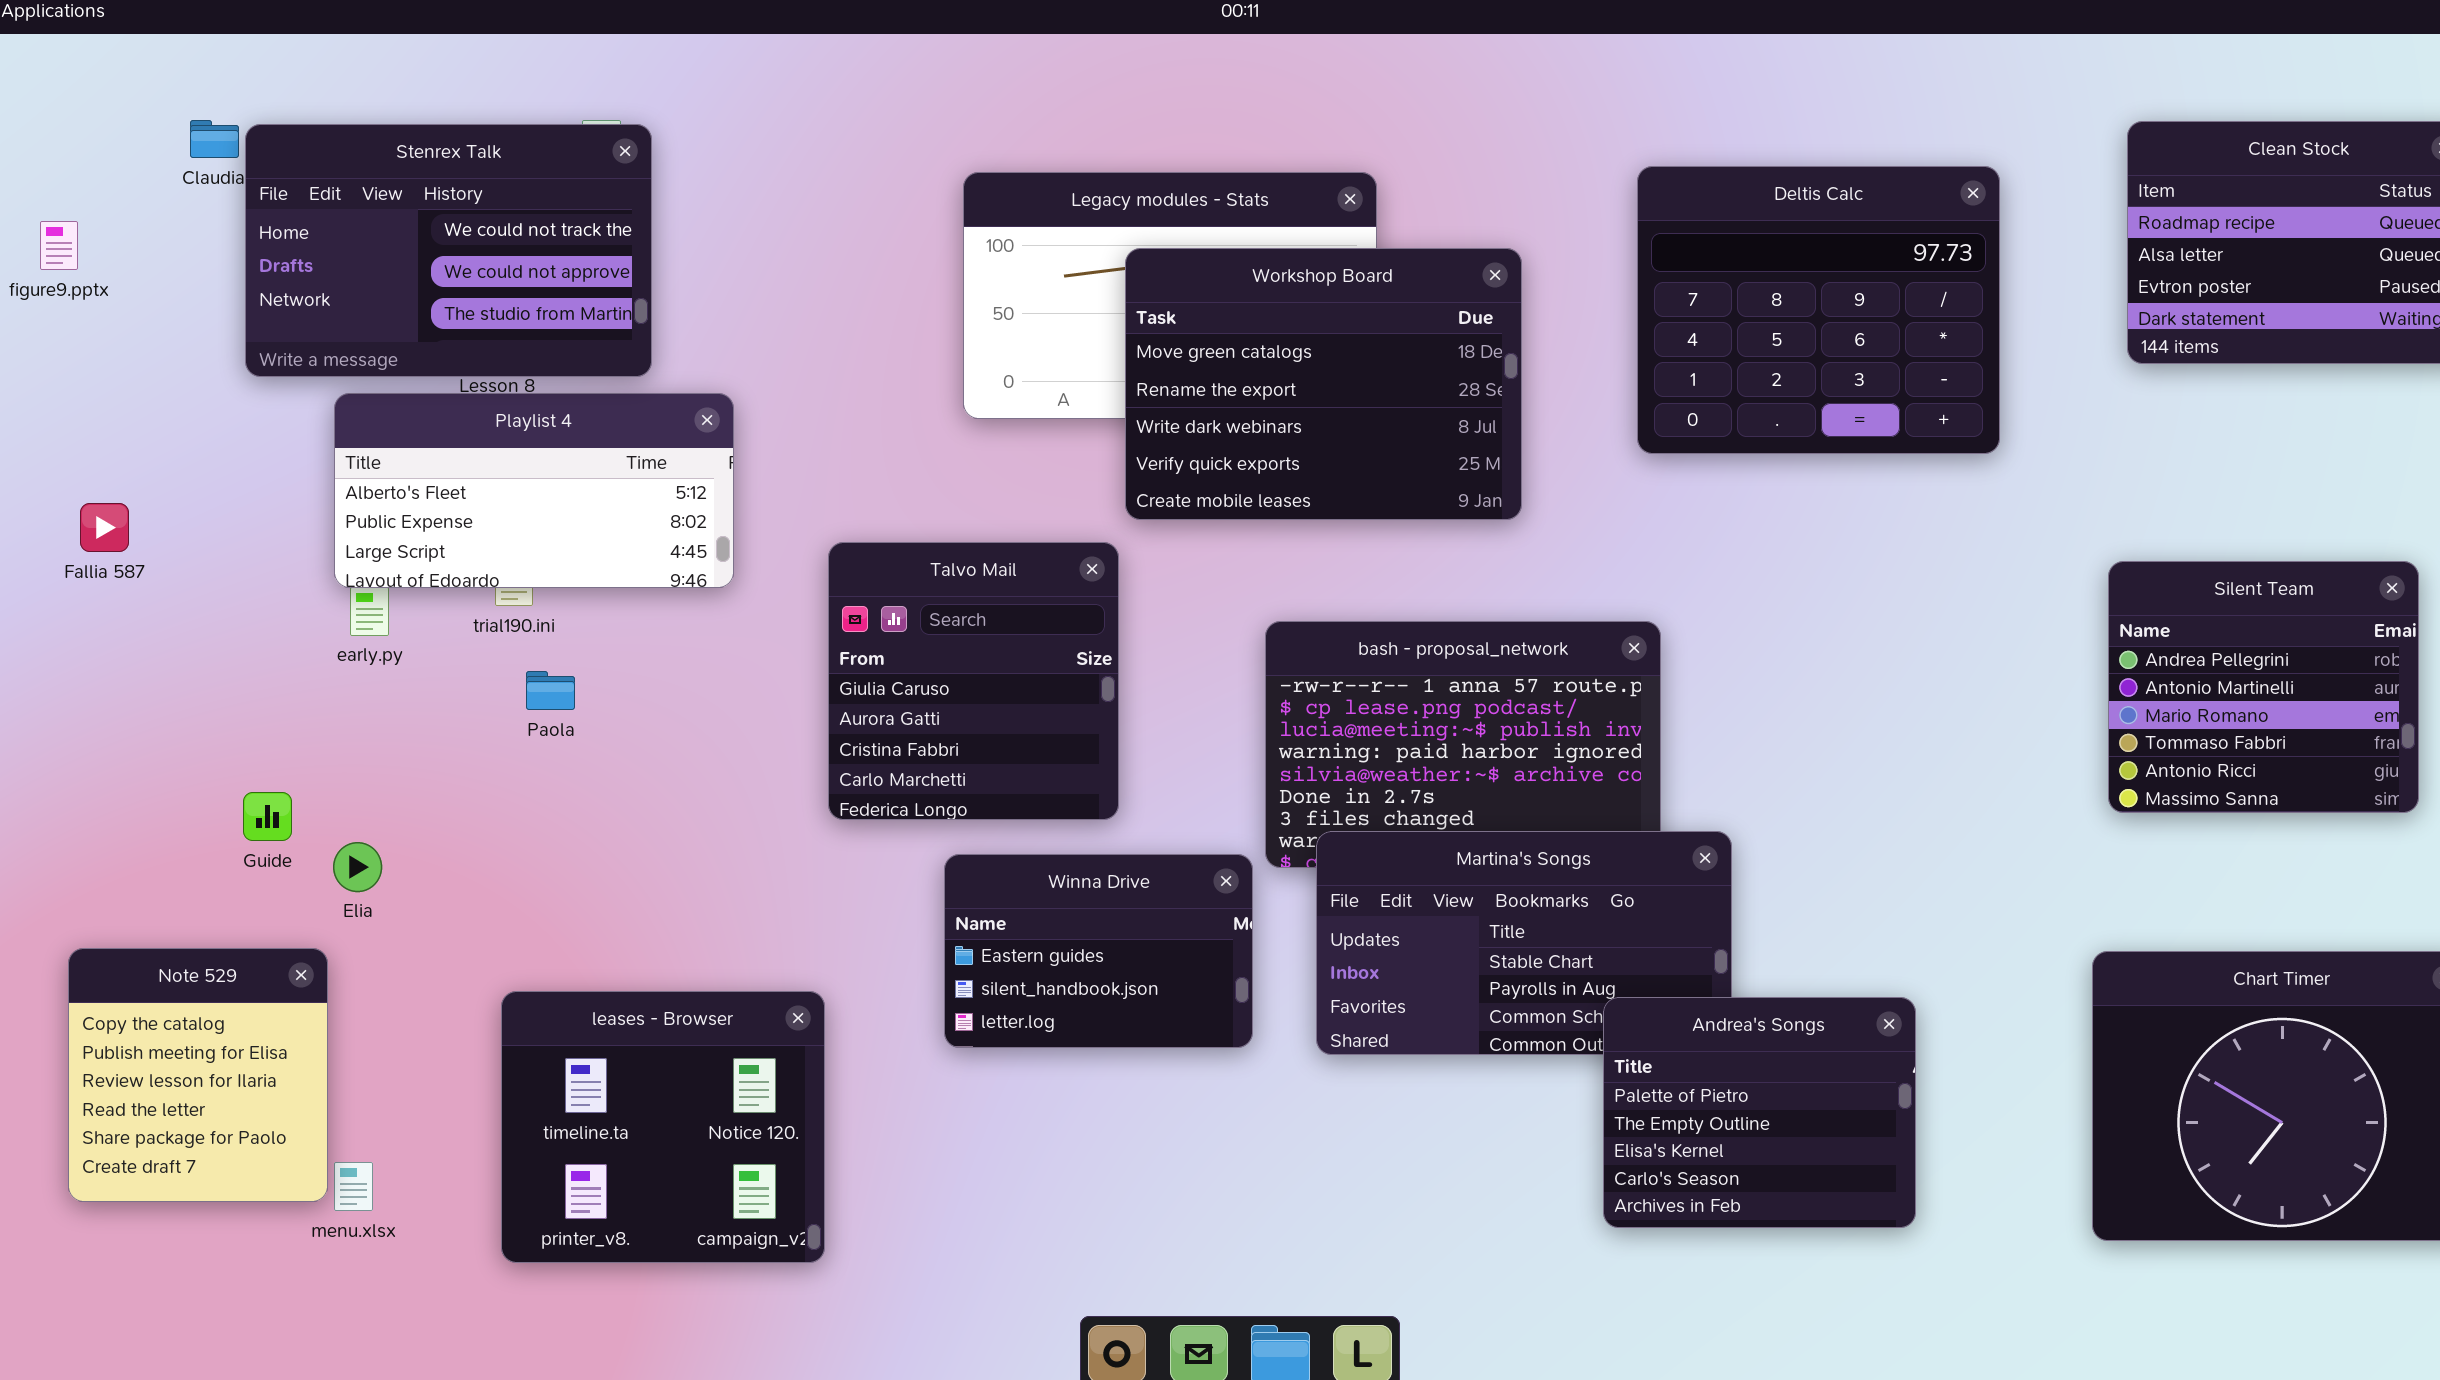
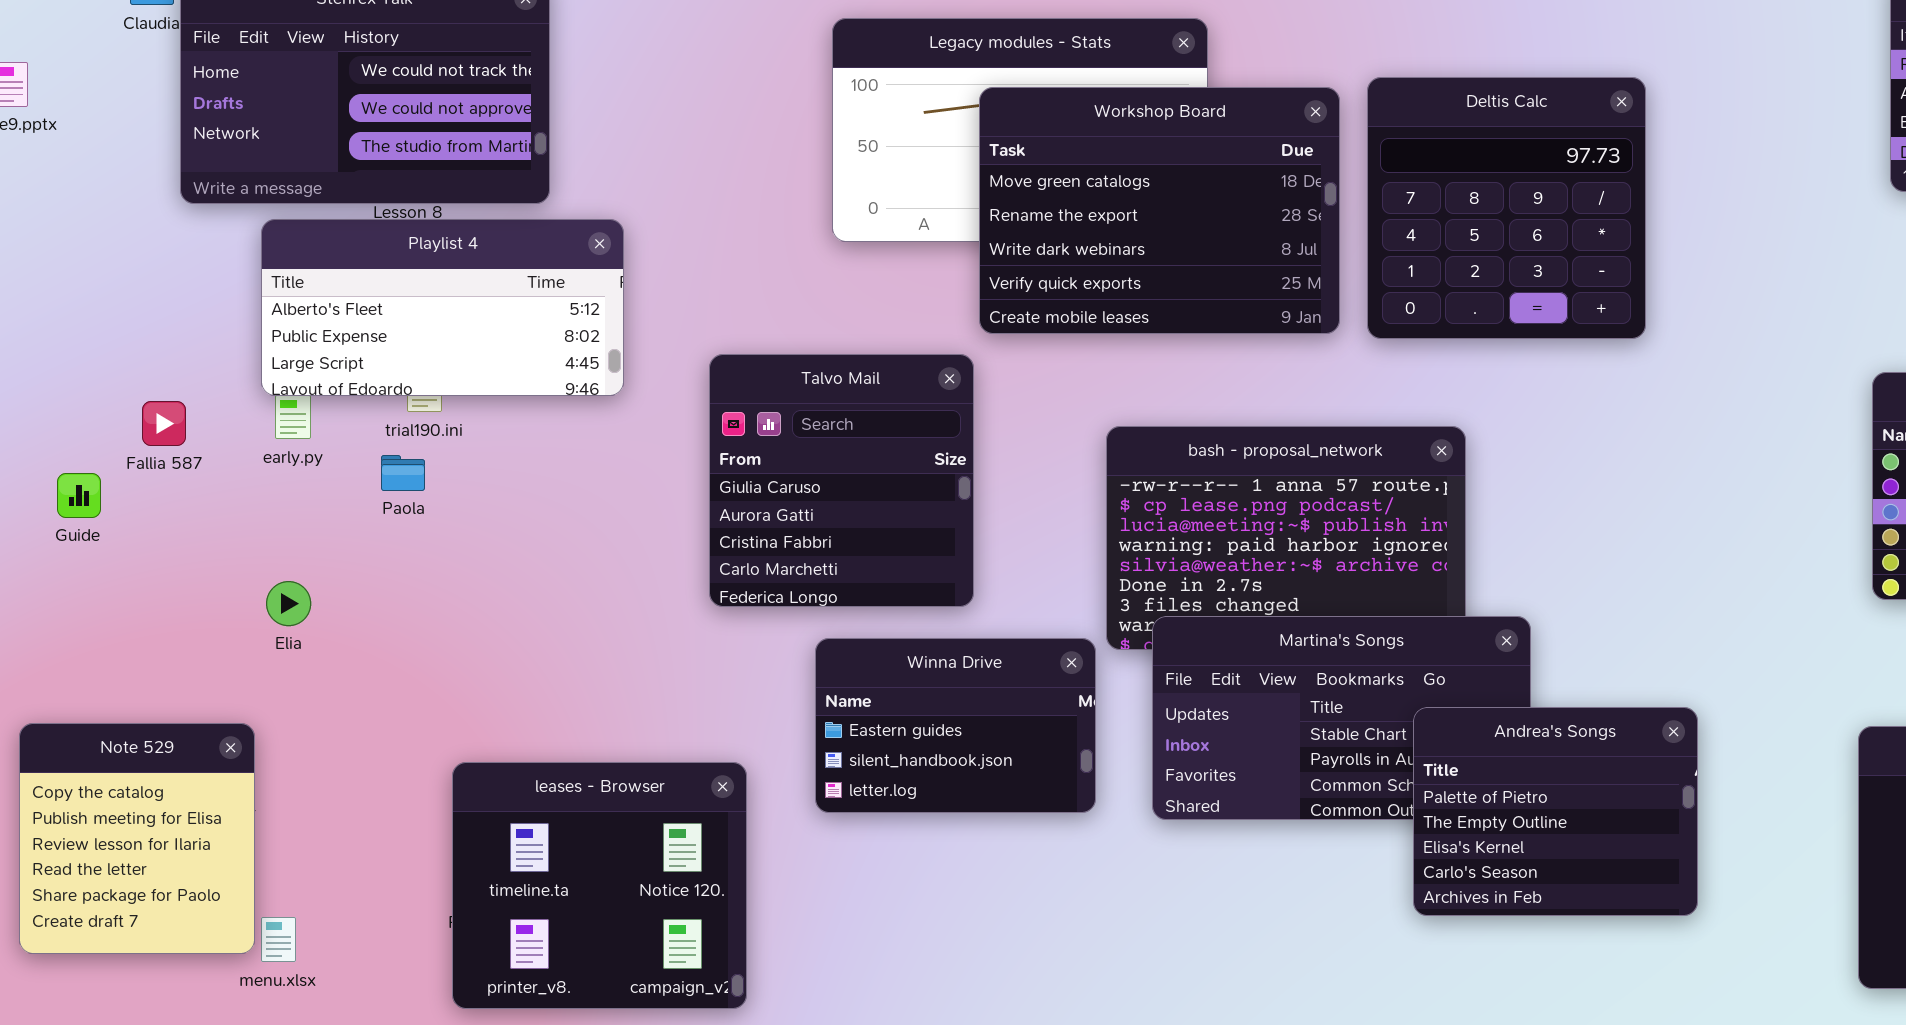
Deltis Calc: [1637,166,2000,454] -> [1367,77,1646,339], moved, resized
Fallia 587: [80,503,129,552] -> [142,401,186,446], moved
Paola: [526,671,575,710] -> [381,455,425,491], moved
Guide: [243,792,292,841] -> [57,473,101,518], moved
Elia: [333,842,382,892] -> [266,581,311,626], moved
leases - Browser: [501,991,825,1263] -> [452,762,747,1009], moved
Andrea's Songs: [1603,997,1916,1228] -> [1413,707,1698,916], moved

